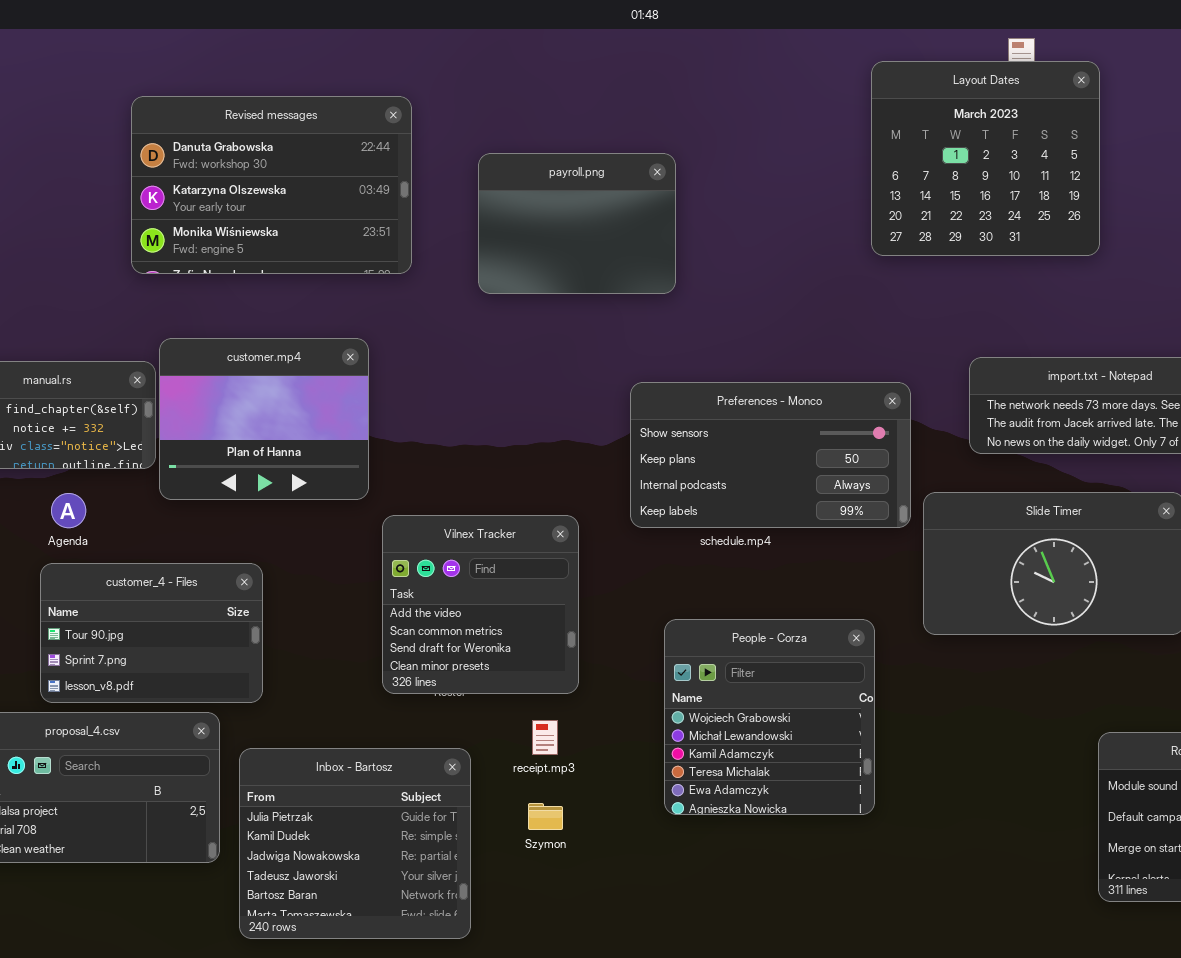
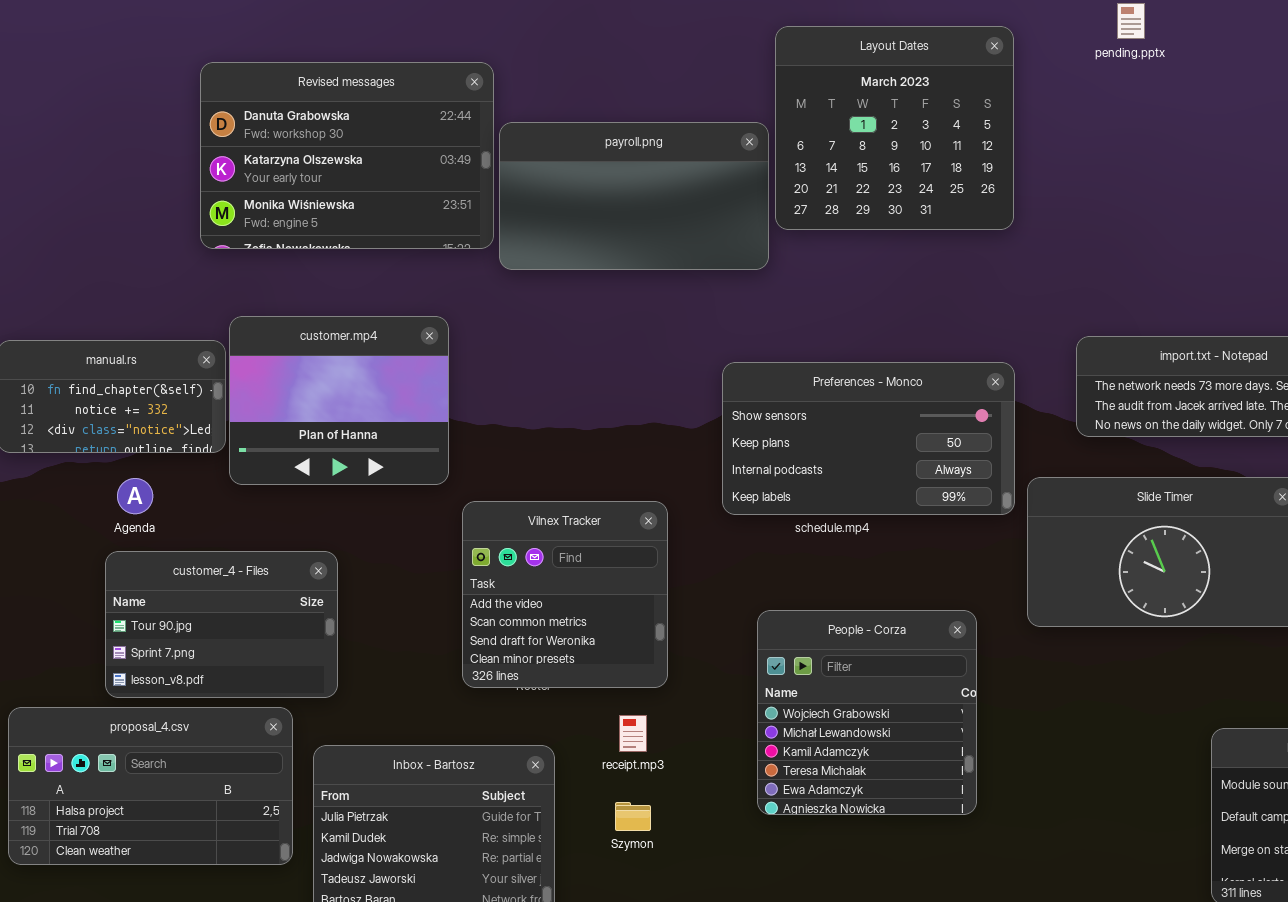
Layout Dates: [871,61,1100,256] -> [775,26,1014,230], moved
payroll.png: [478,153,676,294] -> [499,122,769,270], resized

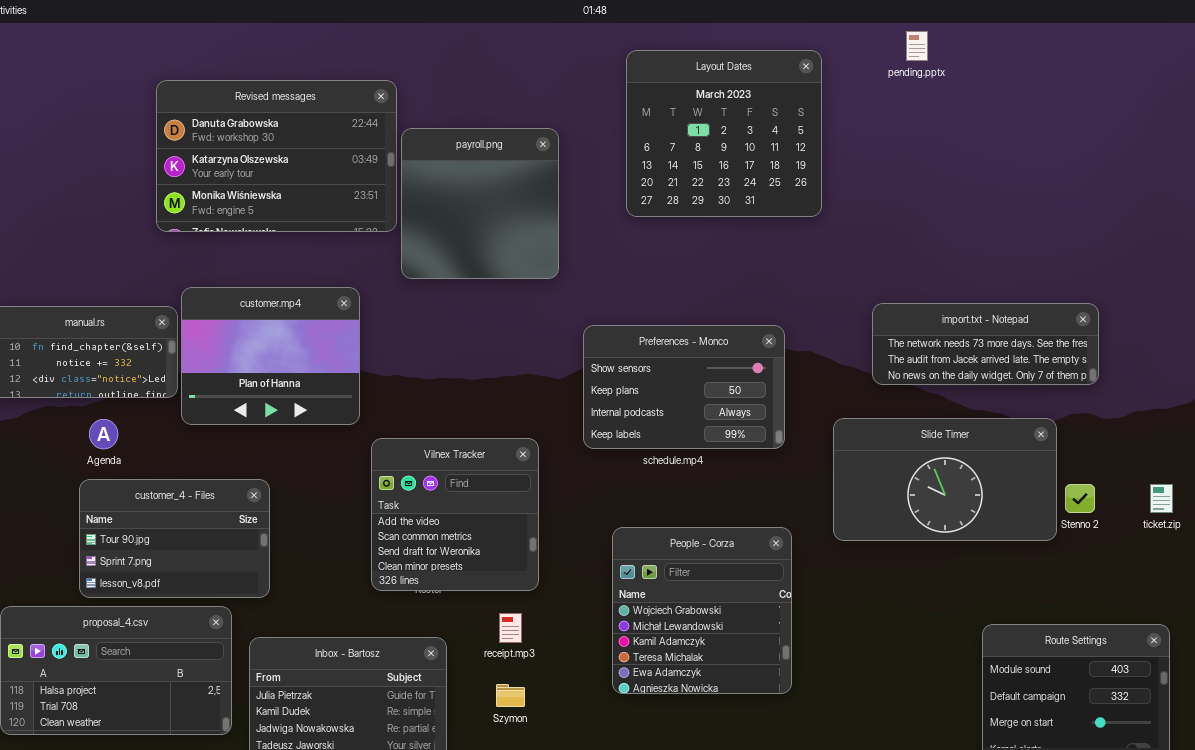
payroll.png: [499,122,769,270] -> [401,128,559,279], resized
Preferences - Monco: [722,362,1015,515] -> [583,325,785,449], resized

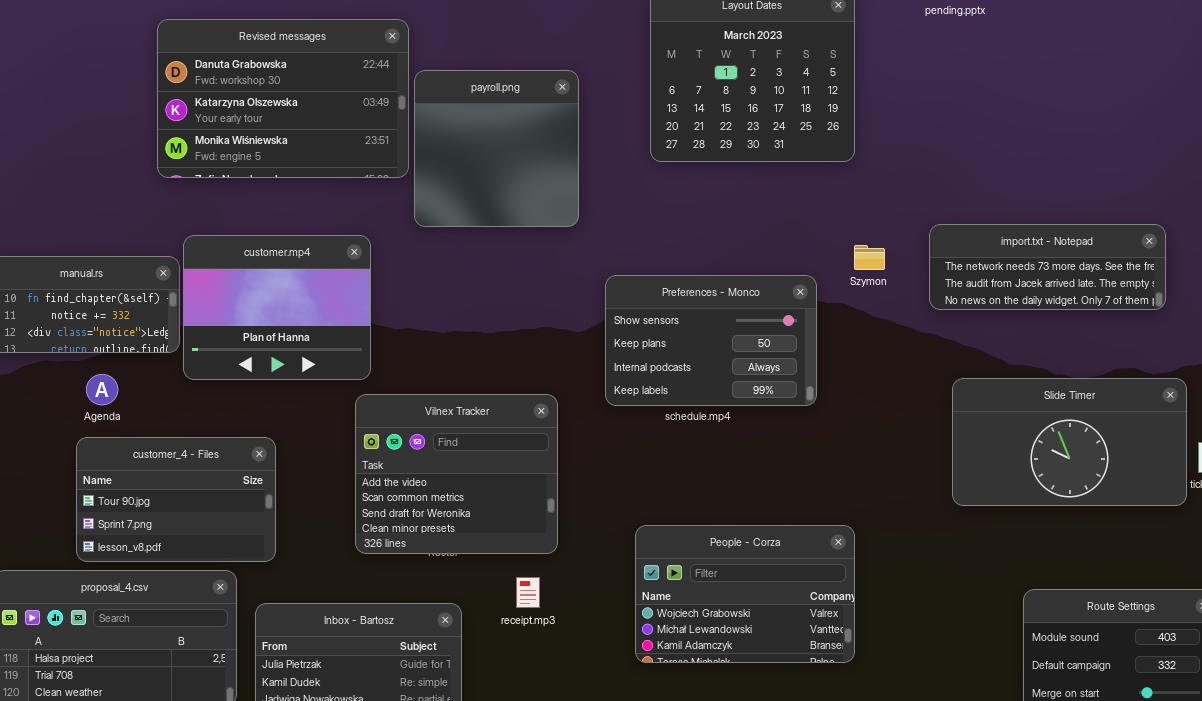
import.txt - Notepad: [872,303,1099,385] -> [929,224,1166,310], moved
Slide Timer: [833,418,1057,541] -> [952,378,1187,506], moved
Vilnex Tracker: [371,438,539,591] -> [355,394,558,554], resized
People - Corza: [612,527,792,694] -> [635,525,855,663], resized
Szymon: [496,684,525,707] -> [854,245,885,270], moved

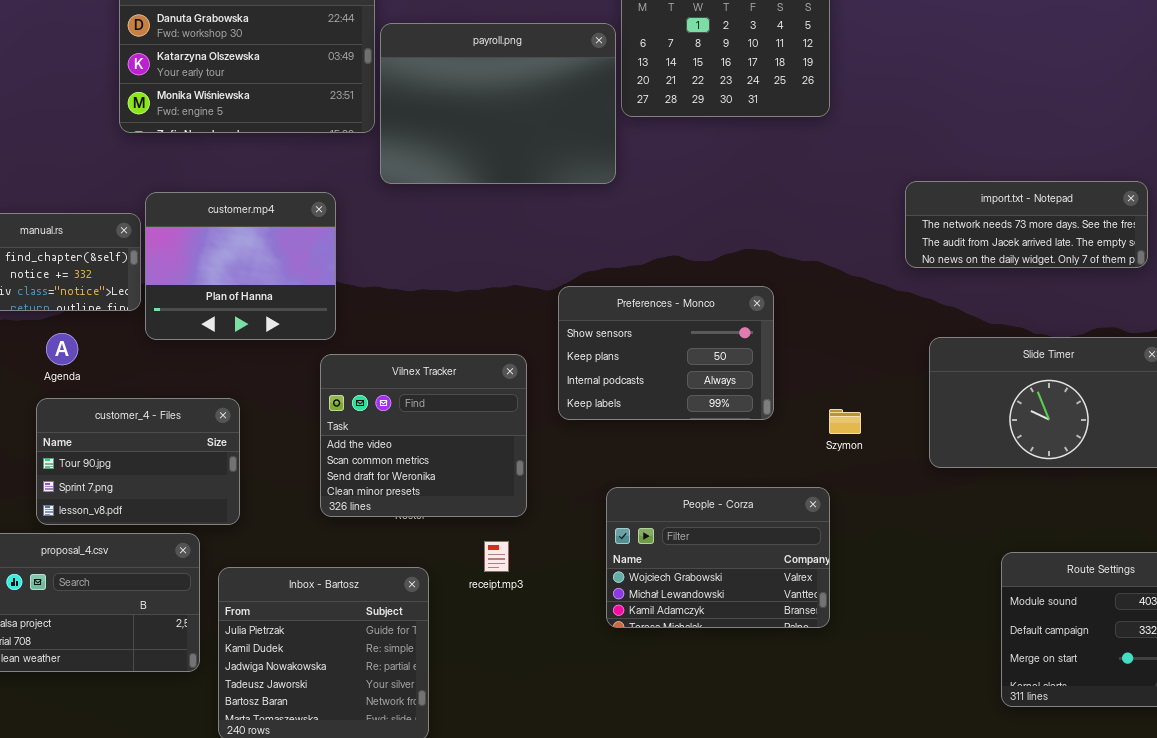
payroll.png: [414,70,579,227] -> [380,23,616,184], resized
Szymon: [854,245,885,270] -> [829,409,861,434], moved
Preferences - Monco: [605,275,817,406] -> [558,286,774,420], moved

